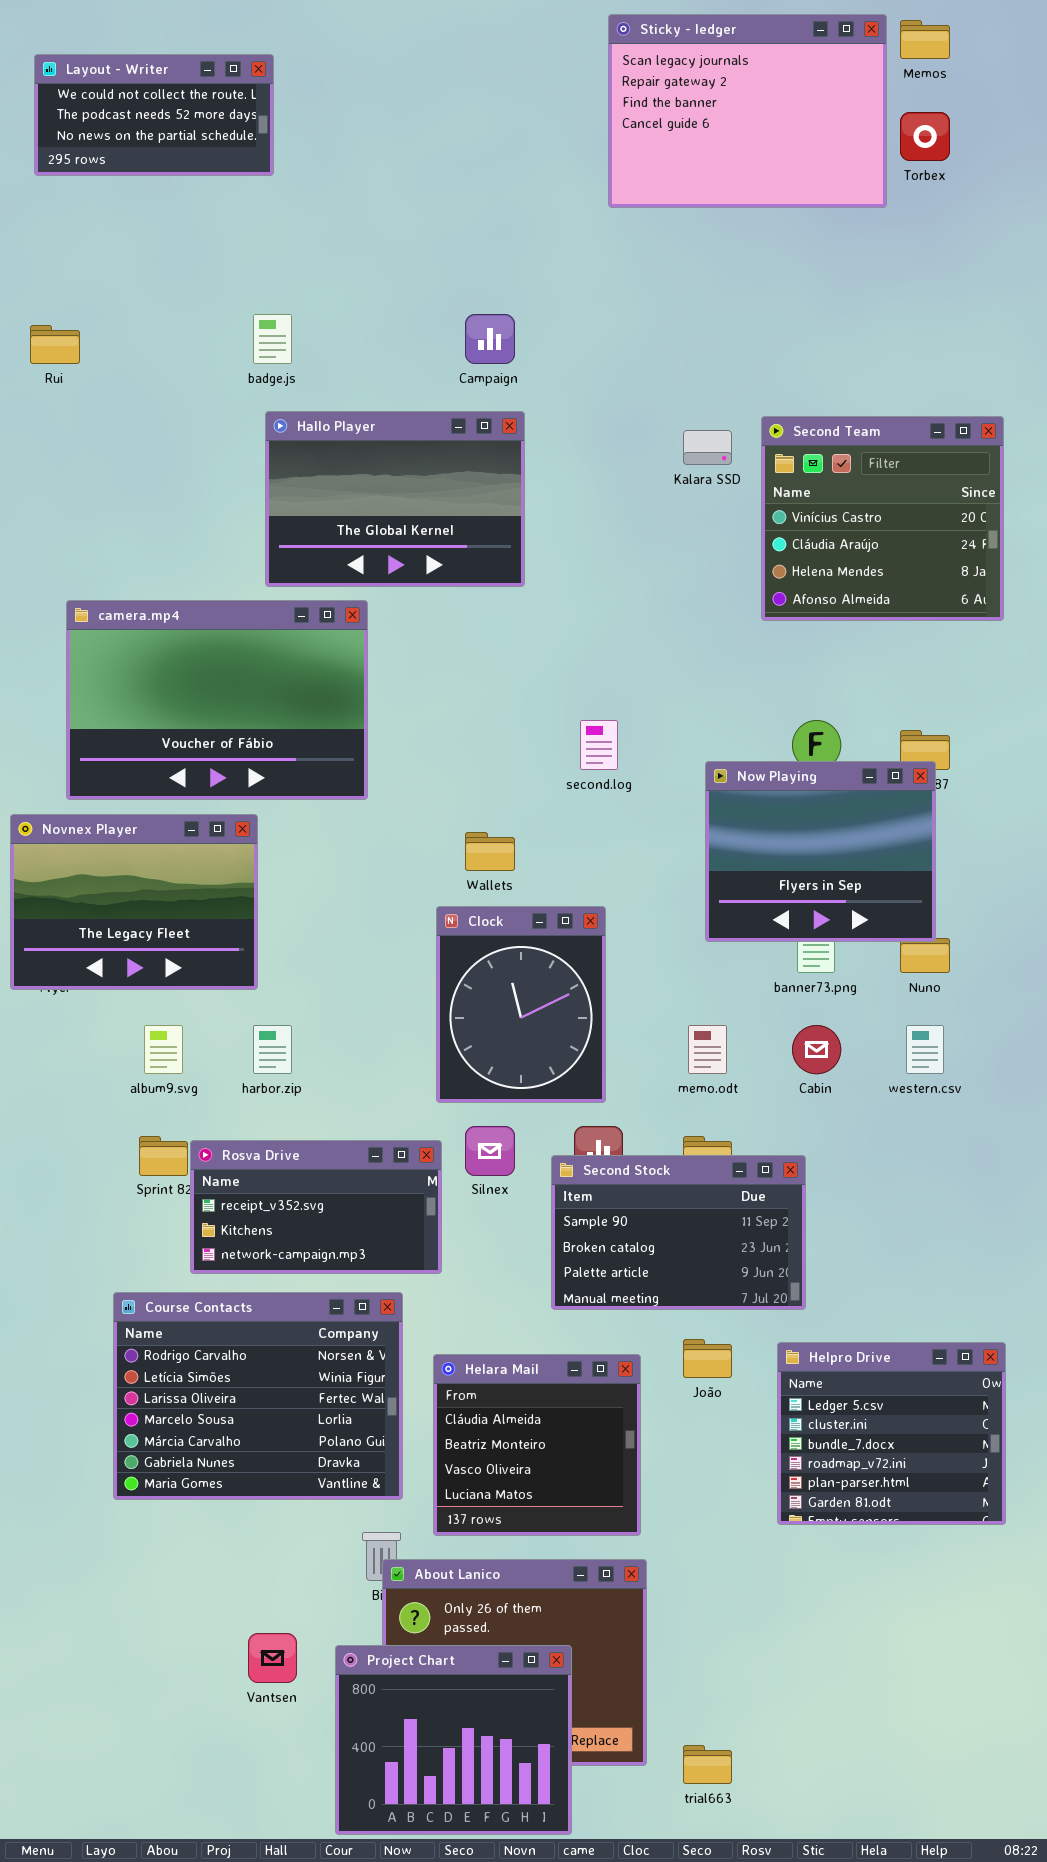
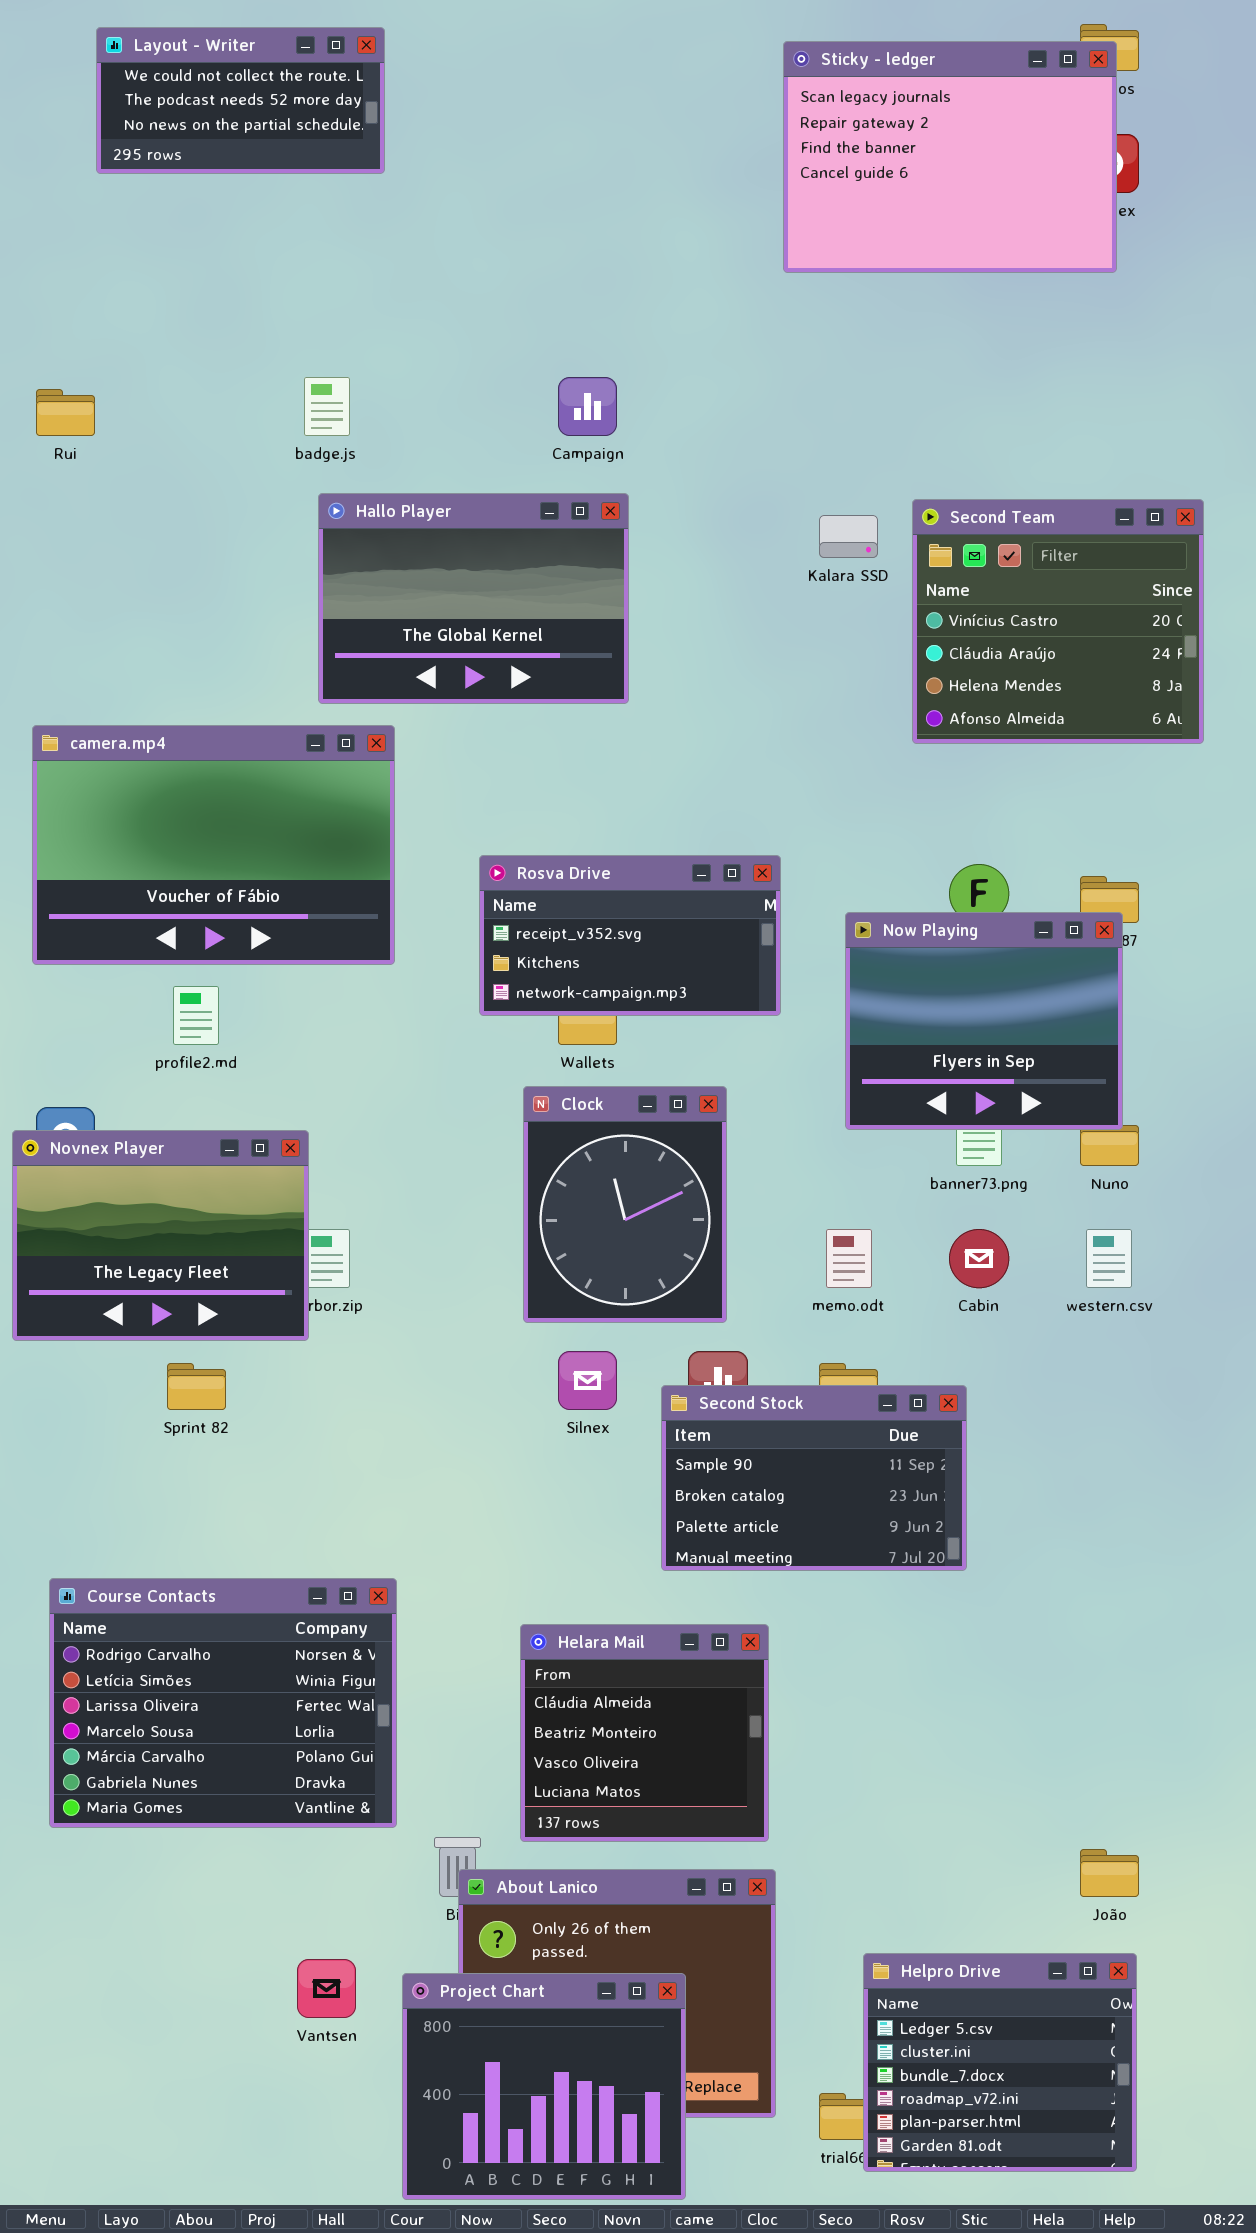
Sticky - ledger: [608,14,887,208] -> [783,41,1117,273], moved
Layout - Writer: [34,54,274,176] -> [96,27,385,174], moved
camera.mp4: [66,600,368,800] -> [32,725,395,965], moved
Novnex Player: [10,814,258,990] -> [12,1130,309,1341], moved
Rosva Drive: [190,1140,442,1274] -> [479,855,781,1016], moved
Course Contacts: [113,1292,403,1500] -> [49,1578,397,1828], moved
João: [683,1339,732,1378] -> [1080,1849,1139,1897], moved
Helpro Drive: [777,1342,1006,1525] -> [863,1953,1137,2172], moved

